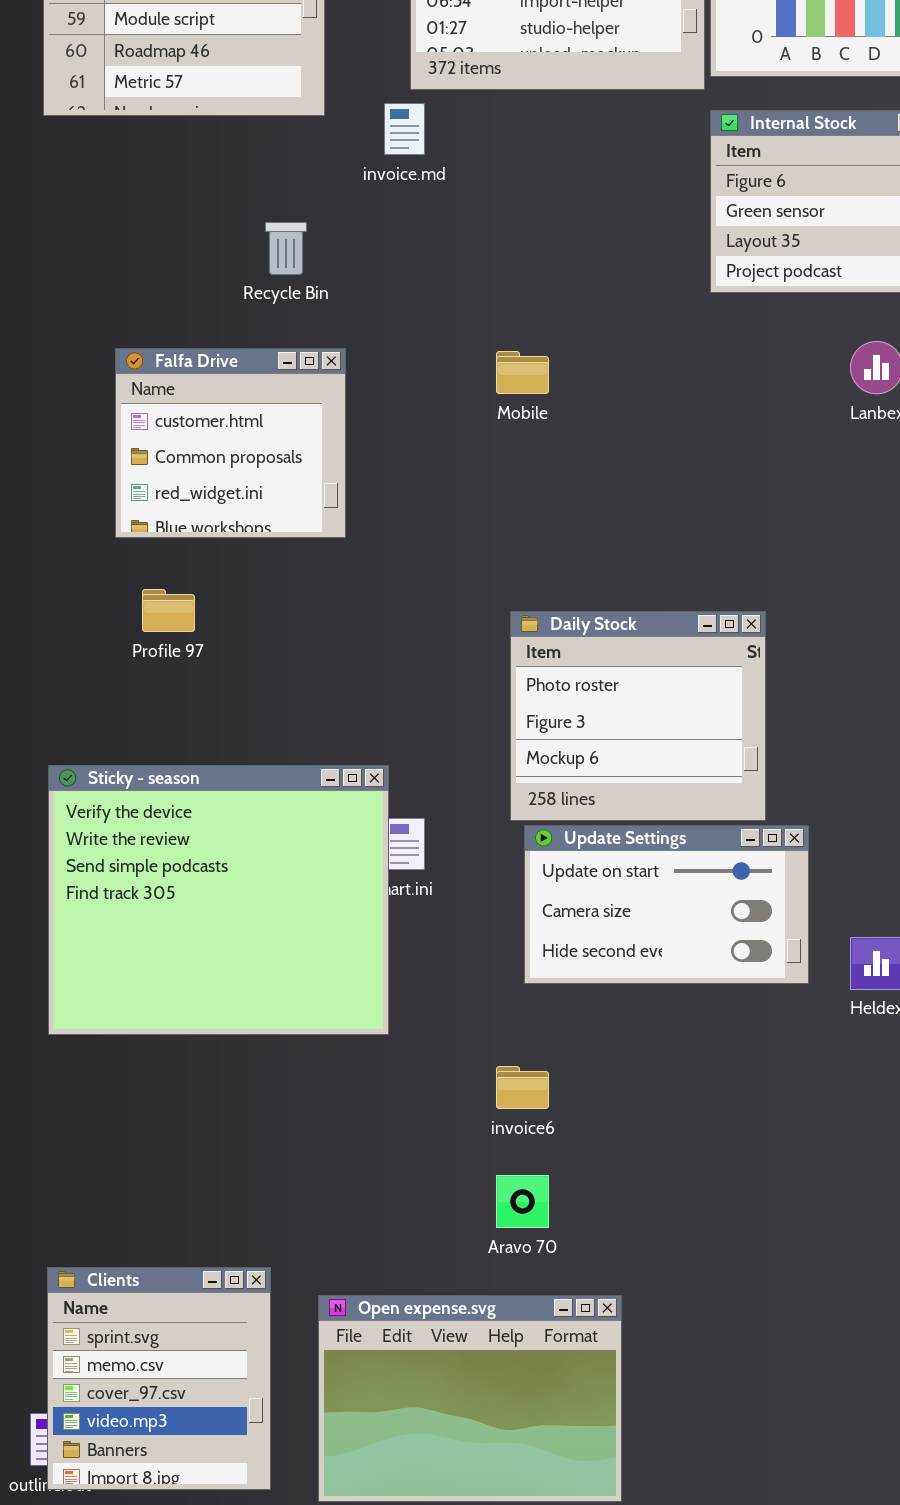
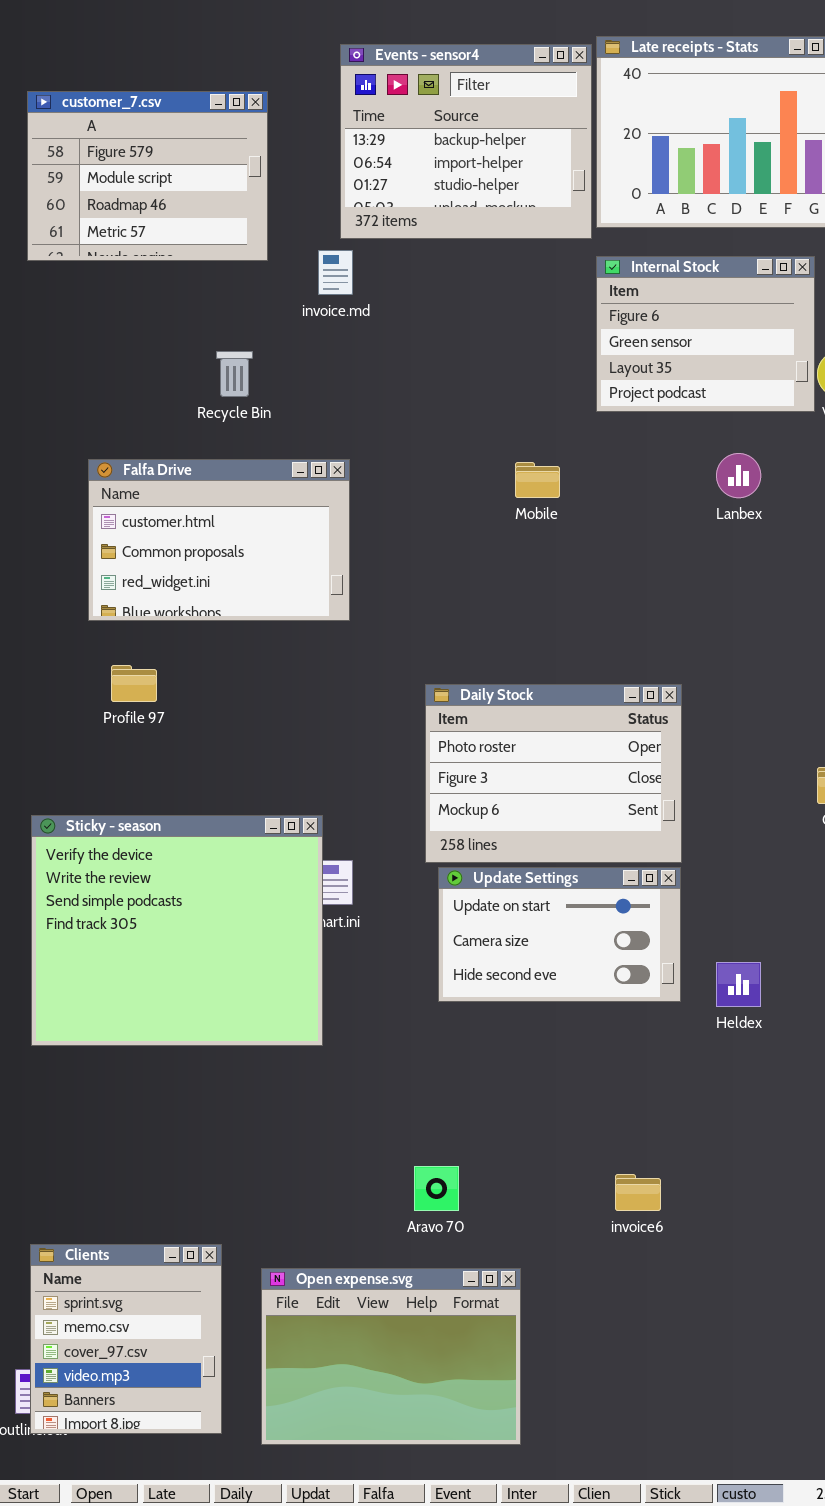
Falfa Drive: [115,348,346,538] -> [88,459,350,621], resized
Mobile: [496,351,549,394] -> [515,462,560,498], moved
Daily Stock: [510,611,766,821] -> [425,684,682,863], resized
invoice6: [496,1066,549,1109] -> [615,1174,661,1211], moved

